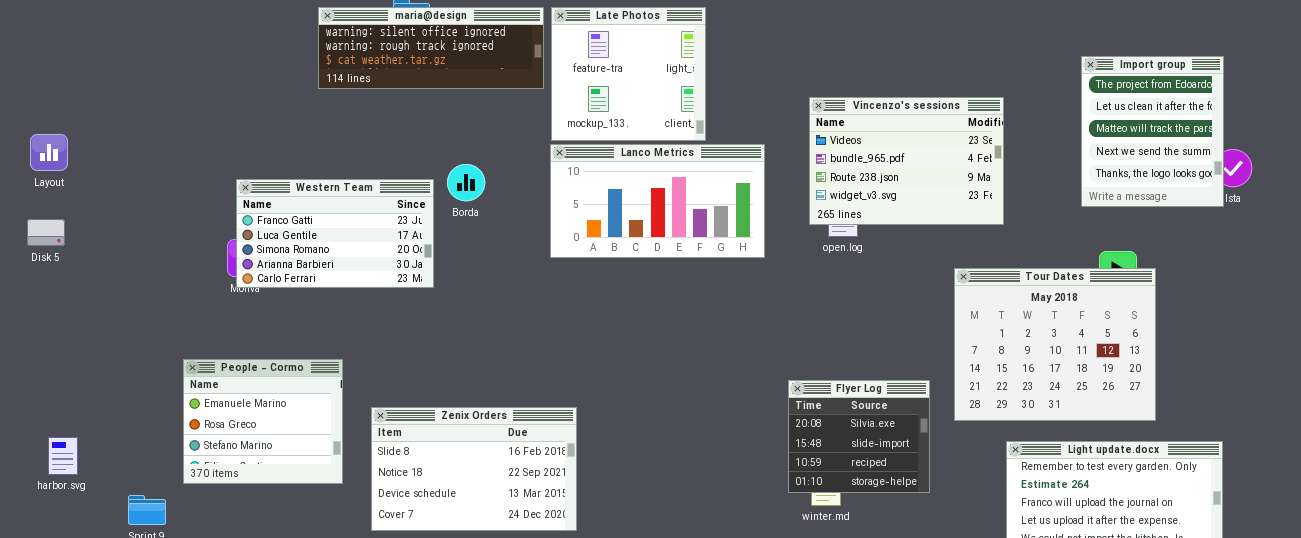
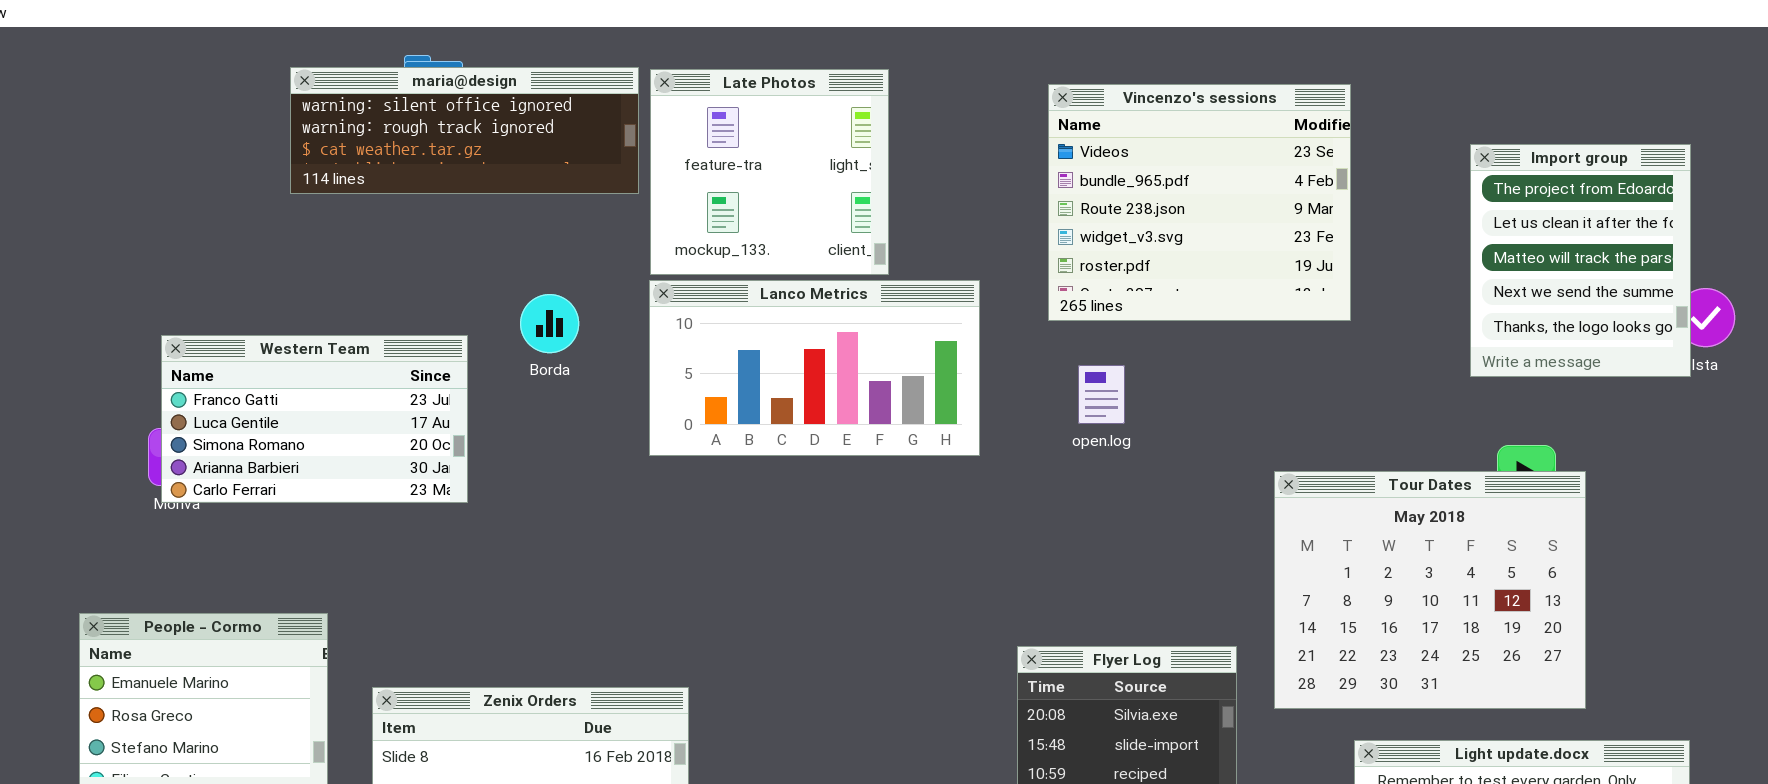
Vincenzo's sessions: [809,97,1004,225] -> [1048,84,1351,321], moved, resized
Borda: [447,164,485,201] -> [520,294,579,353], moved

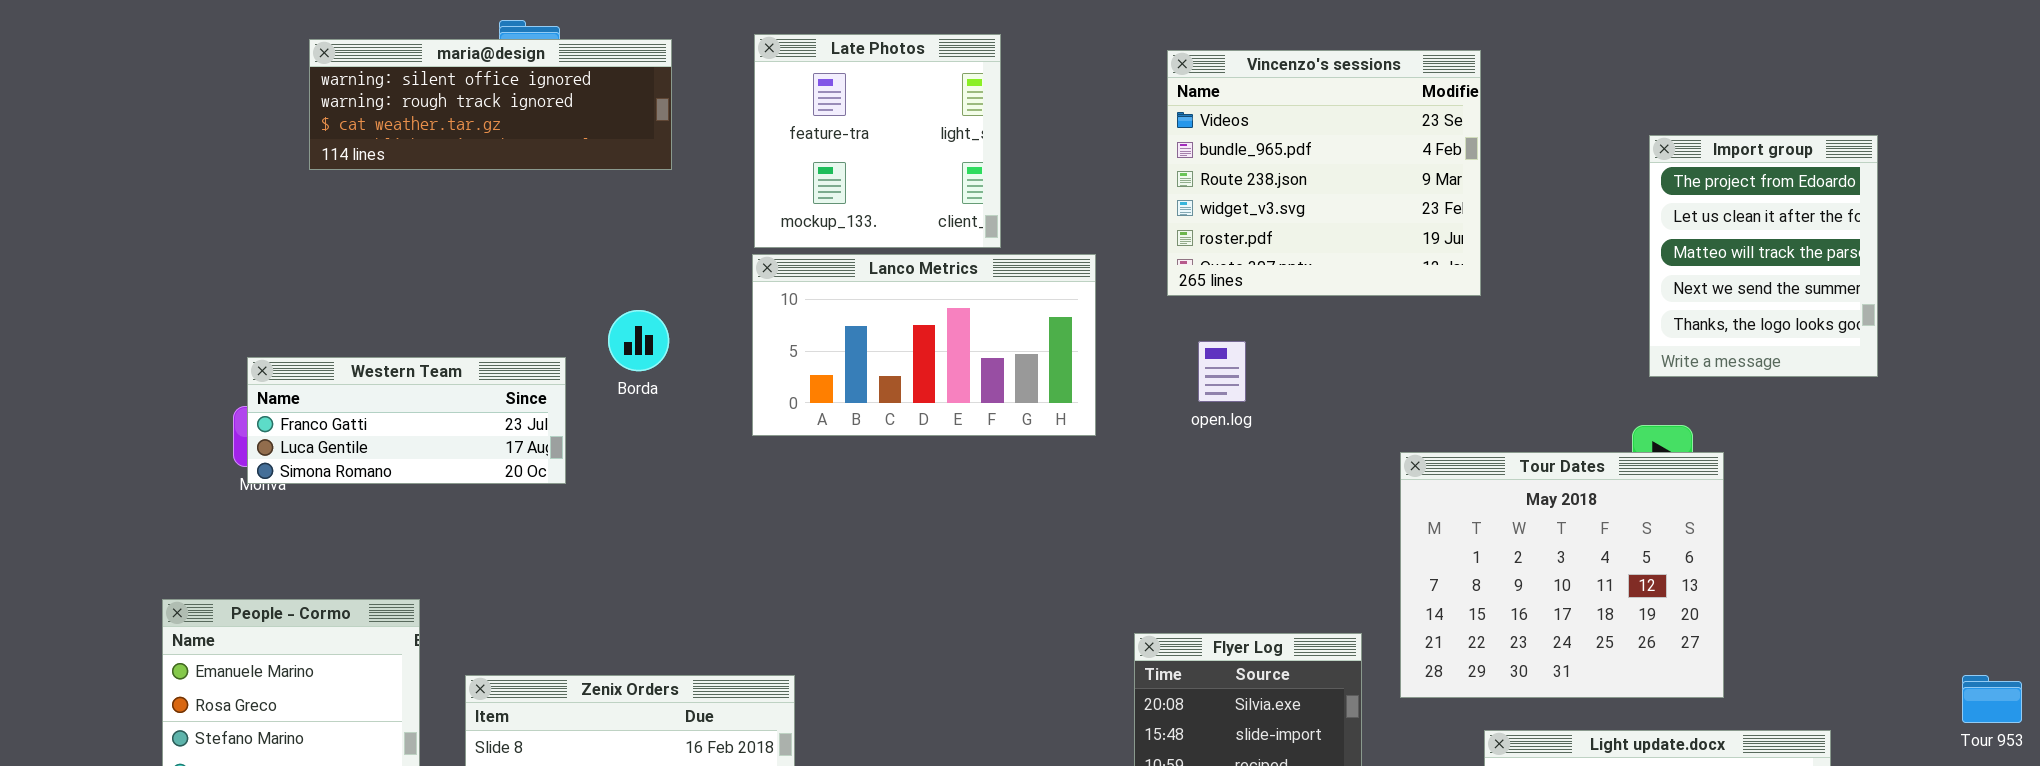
maria@design: [290,67,639,194] -> [309,39,672,170], moved
Import group: [1470,144,1691,377] -> [1649,135,1878,377], moved
Borda: [520,294,579,353] -> [608,310,669,371], moved
Western Team: [161,335,468,503] -> [247,357,566,484], resized

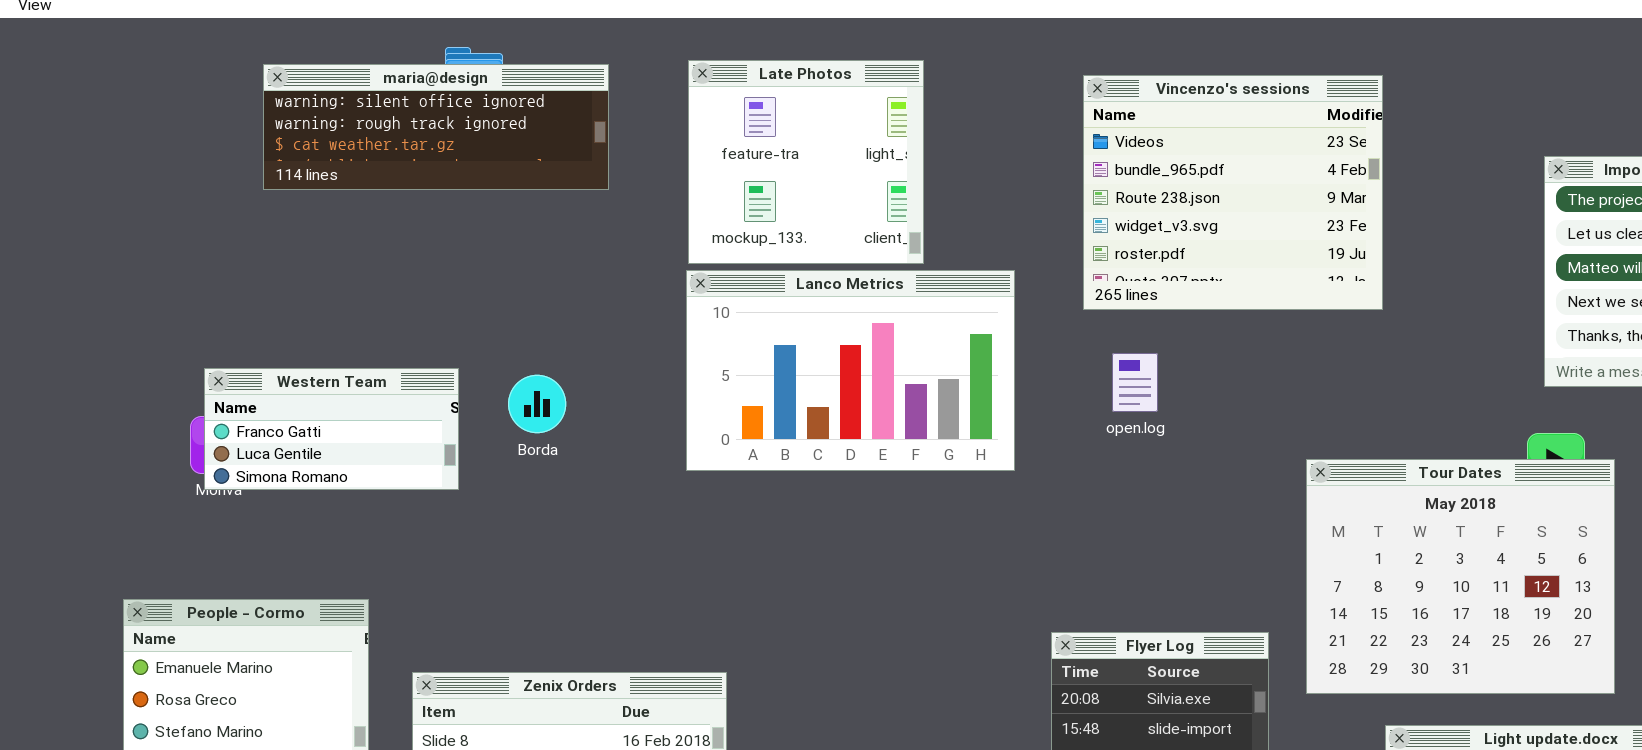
Lanco Metrics: [752,254,1096,436] -> [686,270,1015,471], resized
Borda: [608,310,669,371] -> [508,375,566,433], moved
Western Team: [247,357,566,484] -> [204,368,459,490], resized

